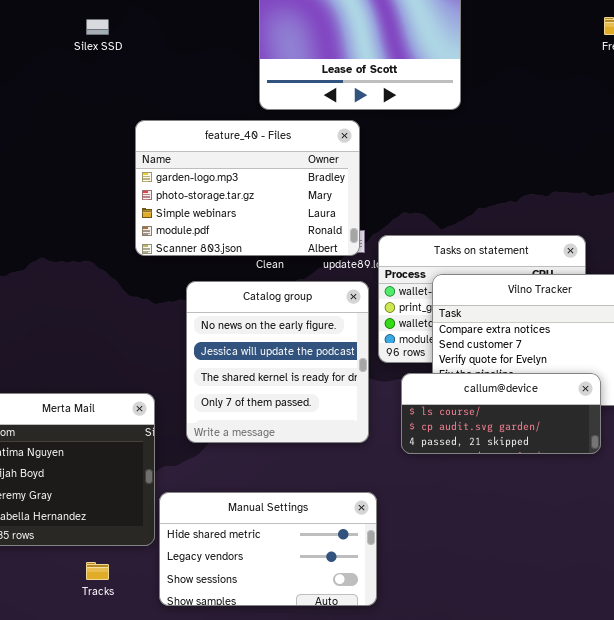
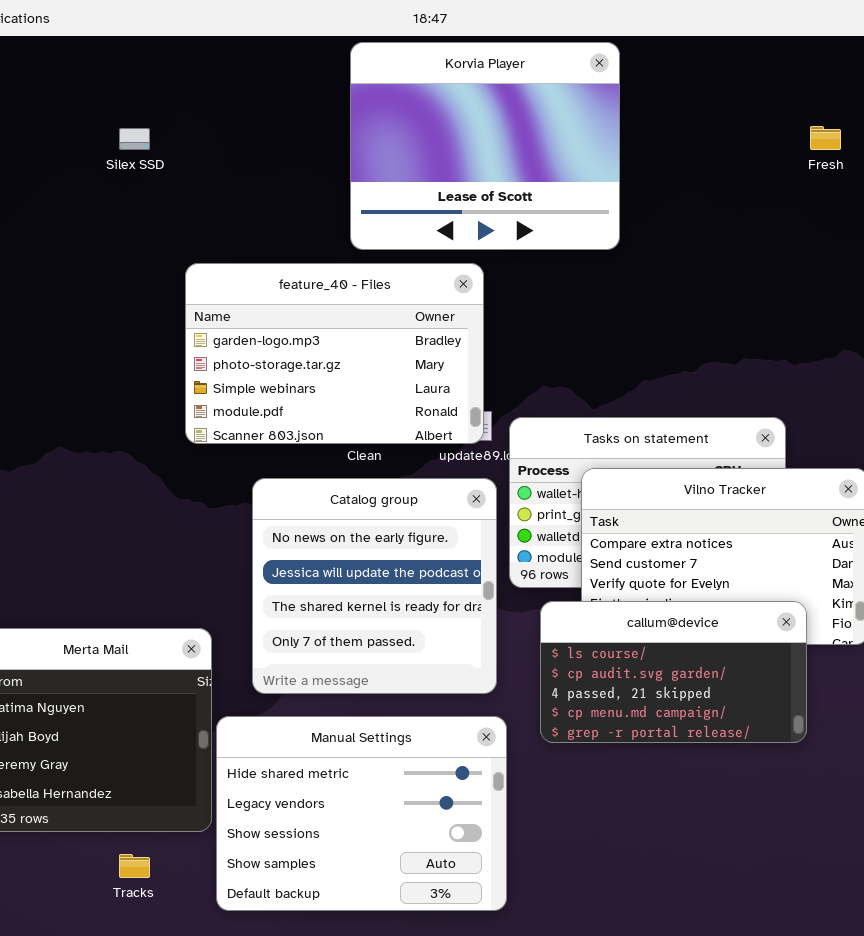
callum@device: [401,373,601,454] -> [540,601,807,743], resized
Manual Settings: [159,492,377,606] -> [216,716,507,911], resized

